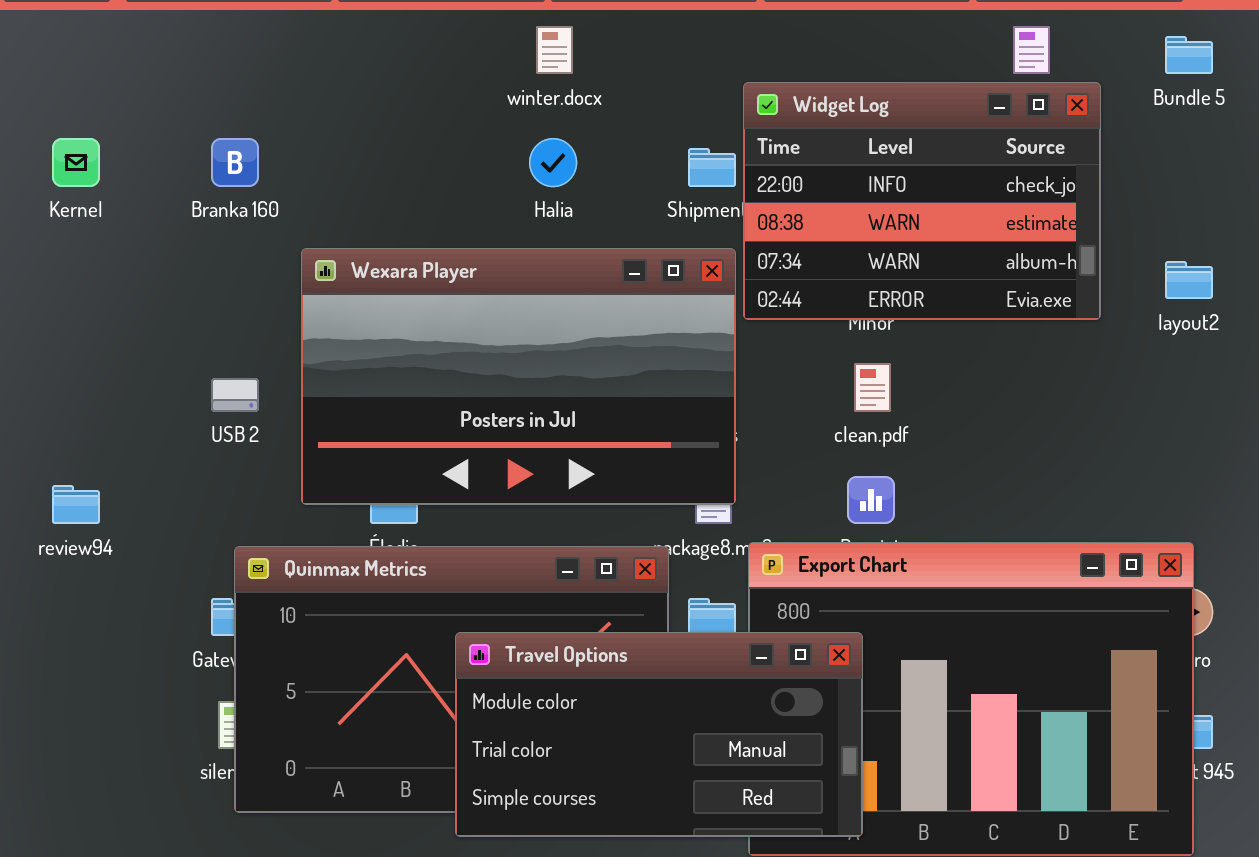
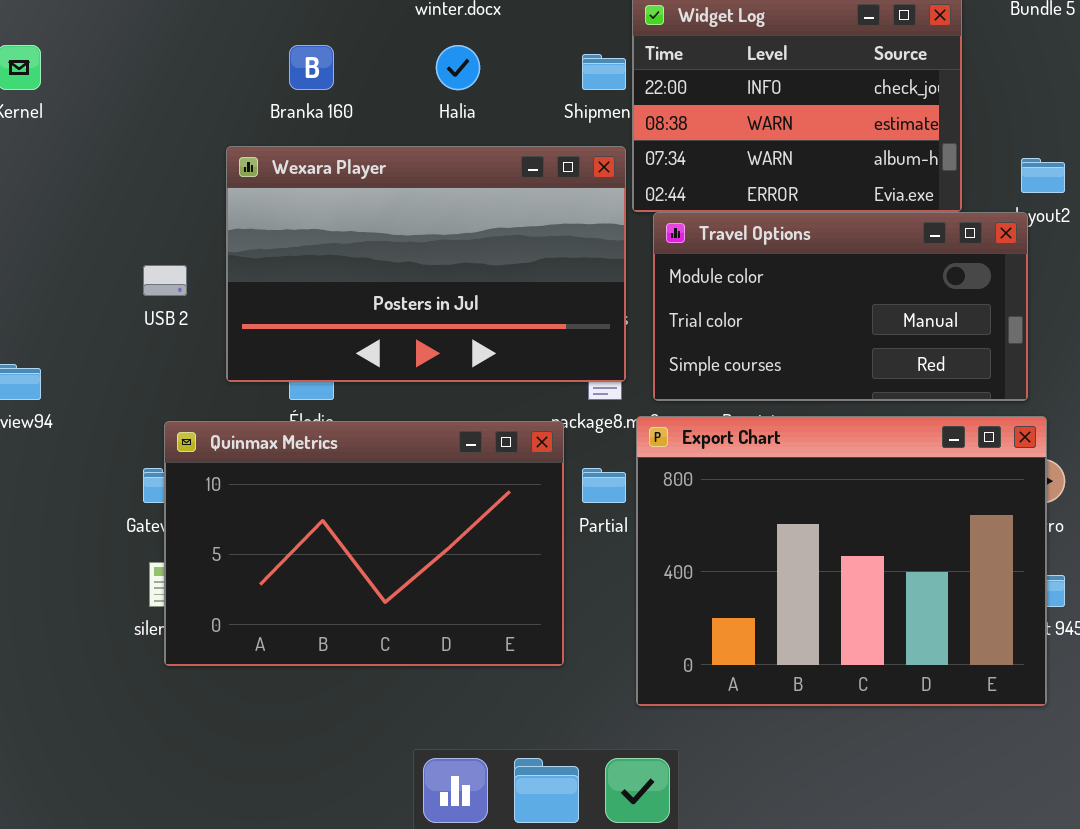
Branka 160: [211,138,259,187] -> [289,45,334,90], moved
Travel Options: [455,632,863,837] -> [653,212,1028,401], moved

